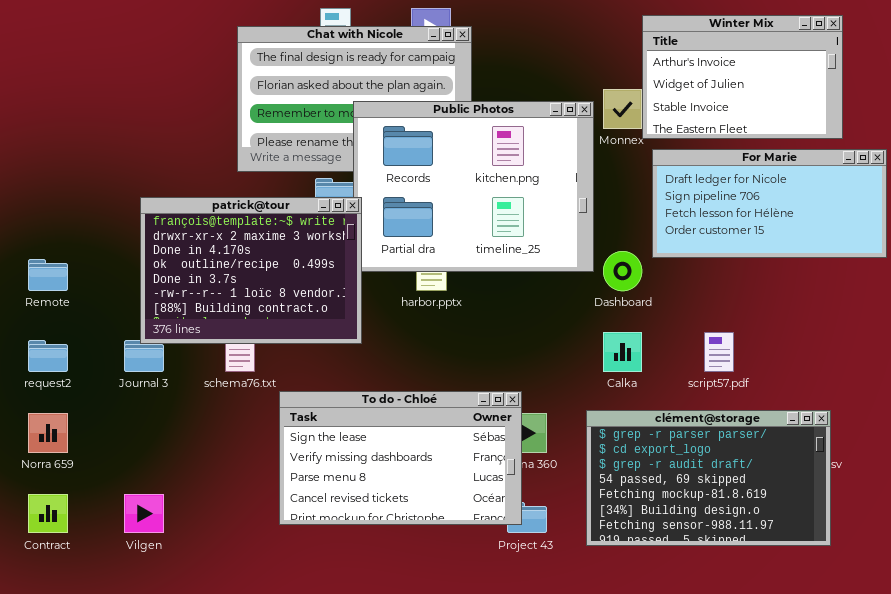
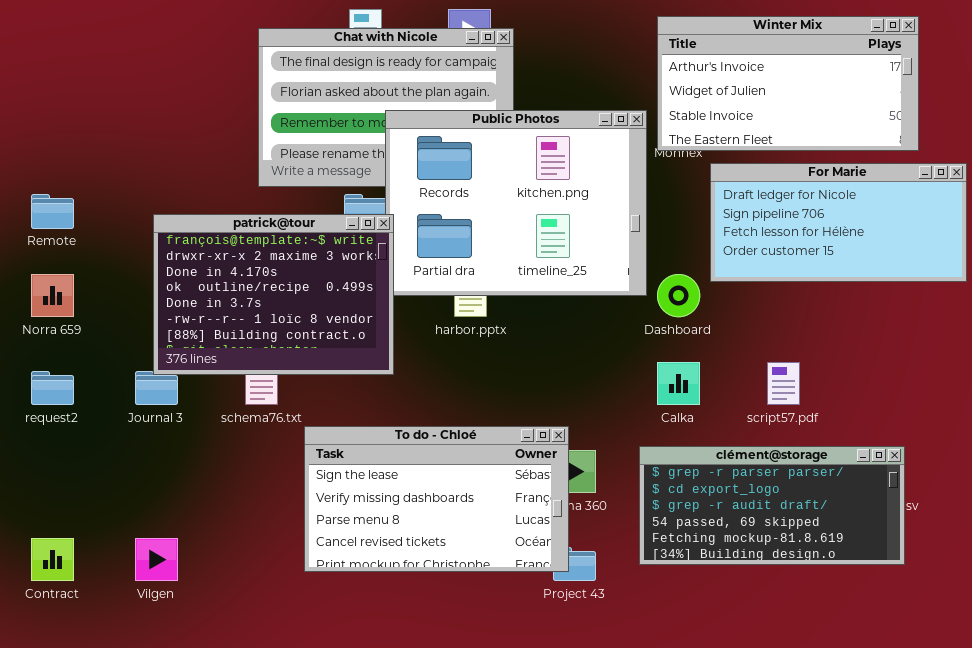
Winter Mix: [642,15,843,139] -> [657,16,919,151], resized
Remote: [28,259,68,291] -> [31,194,74,229], moved
clément@storage: [586,410,831,546] -> [639,446,905,565], resized
Norra 659: [28,413,68,453] -> [31,274,74,317], moved

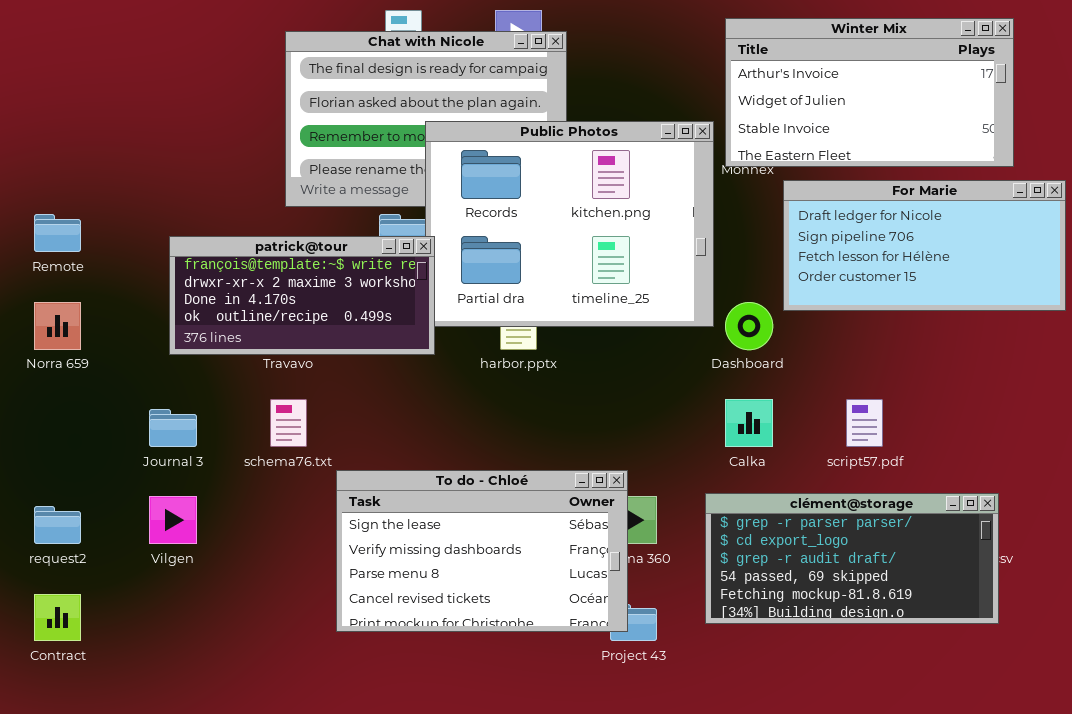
patrick@tour: [153,214,394,375] -> [169,236,435,355], resized
request2: [31,371,74,405] -> [34,506,81,544], moved
Vilgen: [135,538,178,581] -> [149,496,197,544], moved

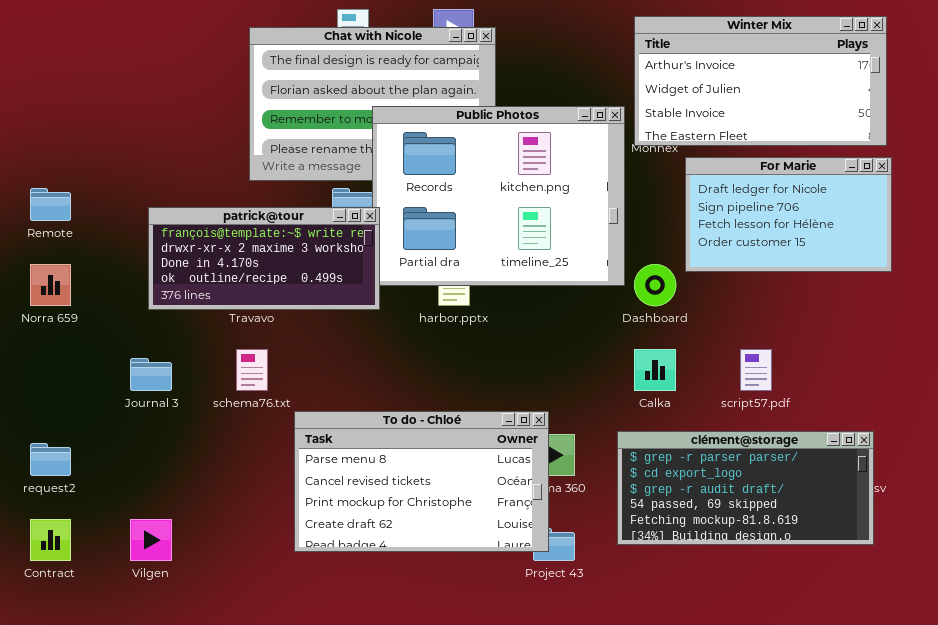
For Marie: [783,180,1066,311] -> [685,157,892,272], resized
To do - Chloé: [336,470,628,632] -> [294,411,549,552], scrolled down 2 rows
Vilgen: [149,496,197,544] -> [130,519,172,561], moved

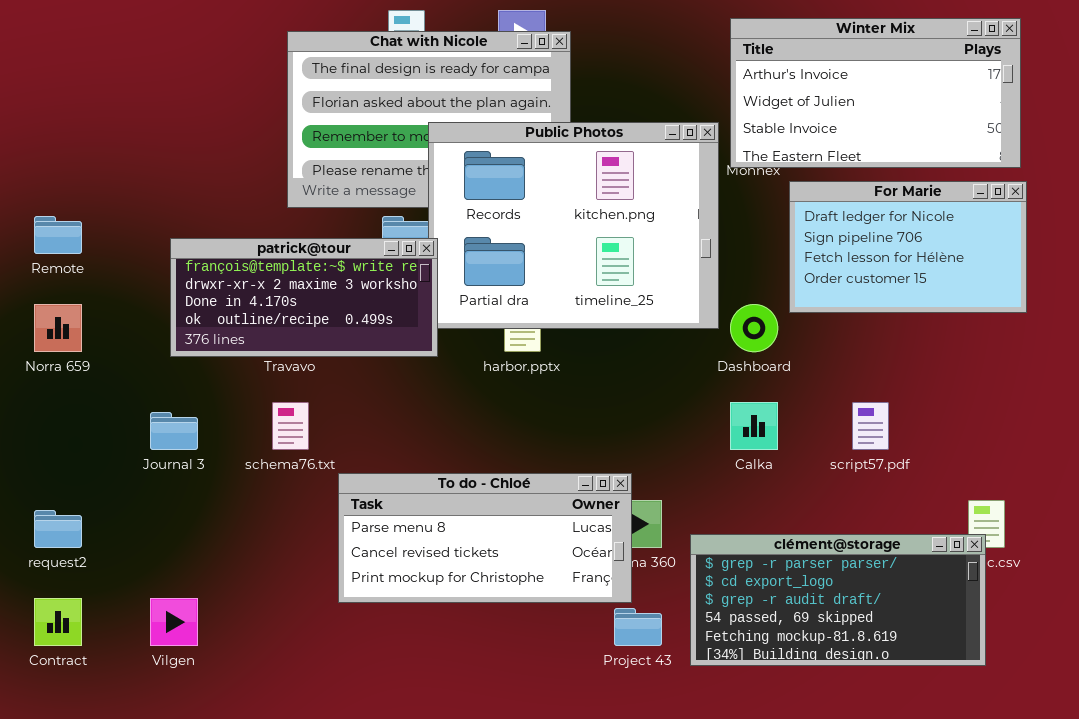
To do - Chloé: [294,411,549,552] -> [338,473,632,603], resized
clément@storage: [617,431,874,545] -> [690,534,986,666], moved

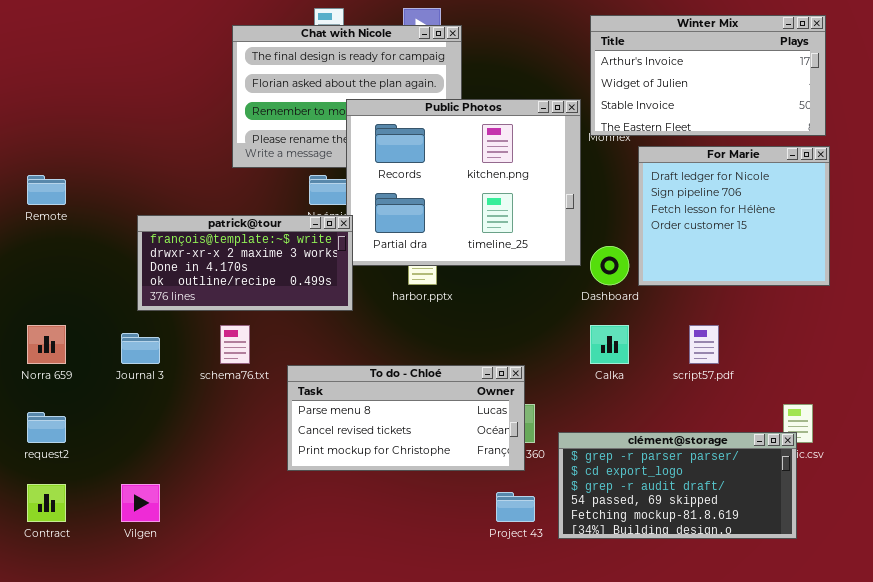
For Marie: [789,181,1027,313] -> [638,146,830,286], resized
patrick@tour: [170,238,438,357] -> [137,215,353,311], moved
Norra 659: [34,304,82,352] -> [27,325,66,364], moved
To do - Chloé: [338,473,632,603] -> [287,365,525,471], moved

